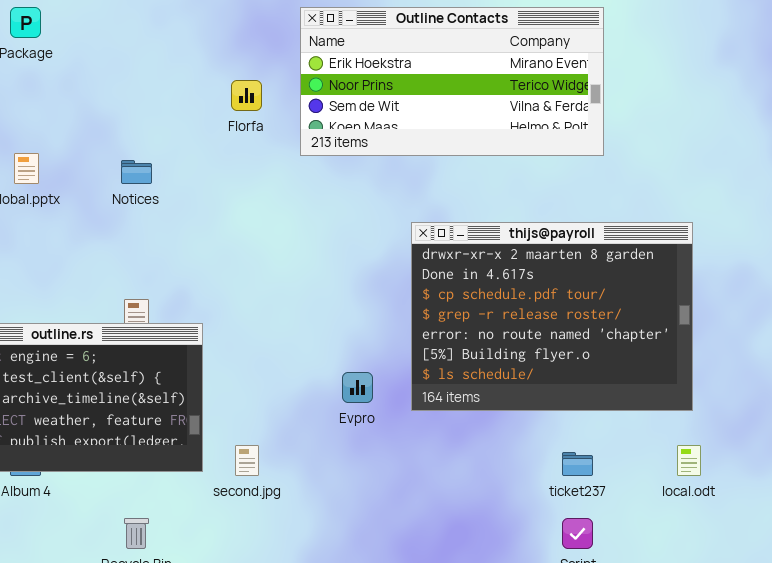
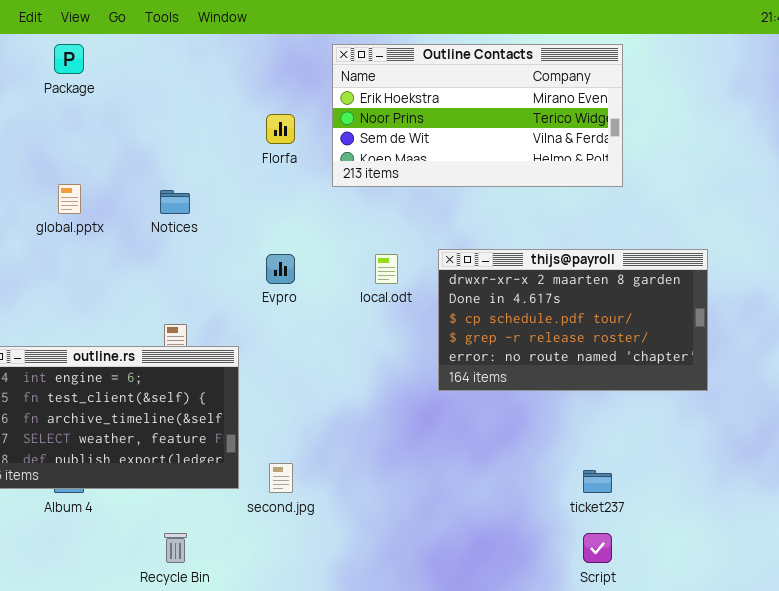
thijs@payroll: [411,222,693,411] -> [438,249,708,391], resized
Evpro: [342,372,373,403] -> [266,254,295,284], moved
local.odt: [677,445,701,476] -> [375,254,398,284], moved

